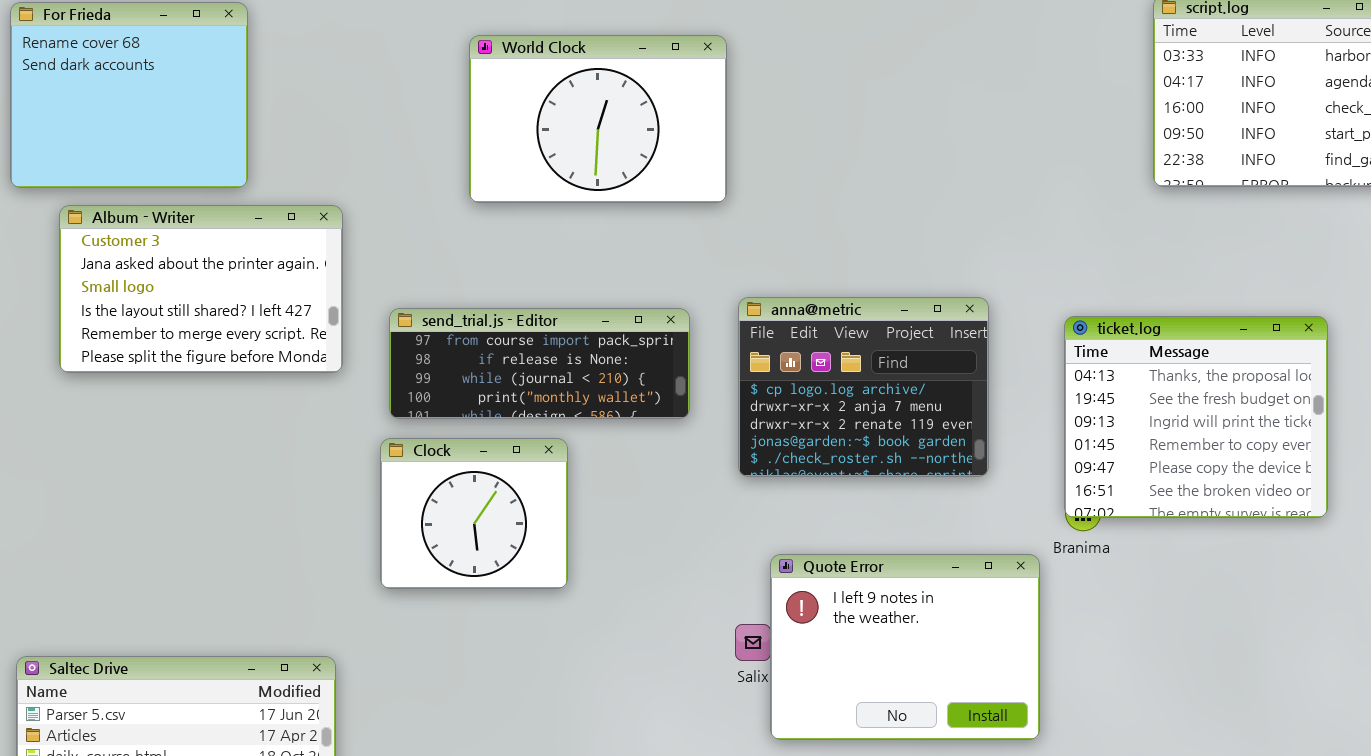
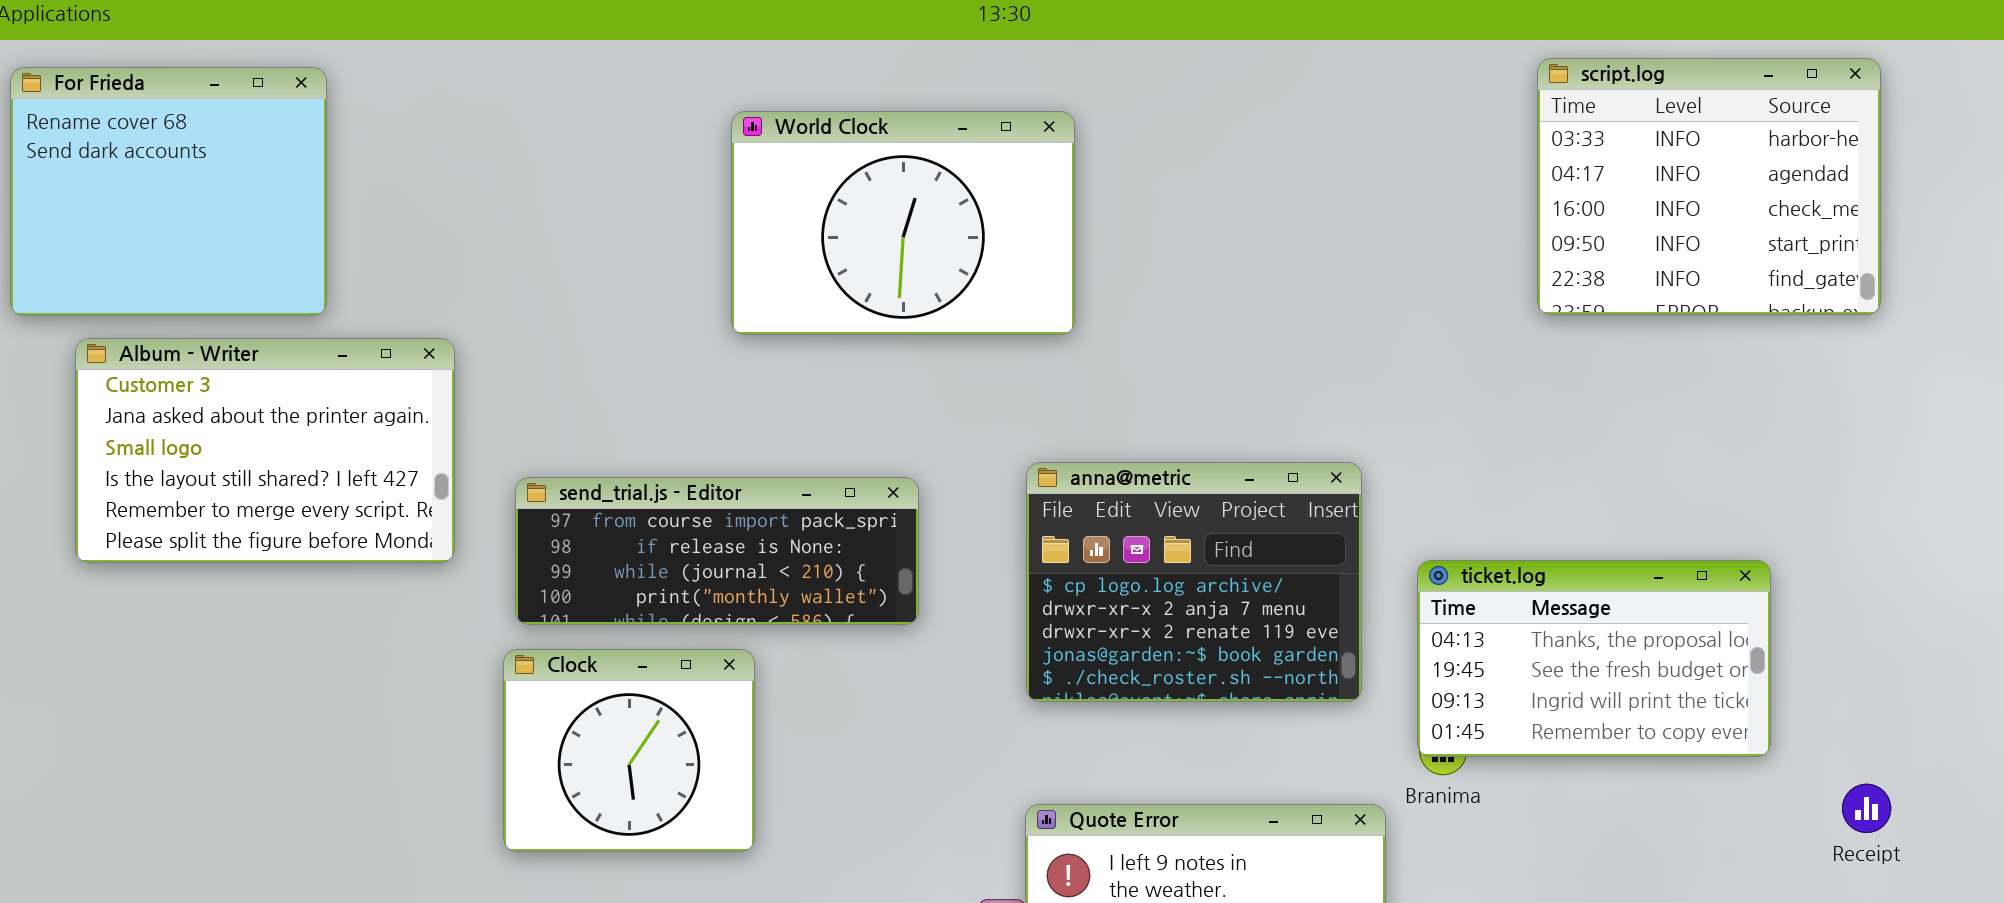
World Clock: [469,35,727,203] -> [731,111,1075,335], moved
anna@metric: [738,297,989,477] -> [1026,462,1362,702], moved
ticket.log: [1064,316,1328,518] -> [1417,560,1771,757], resized

